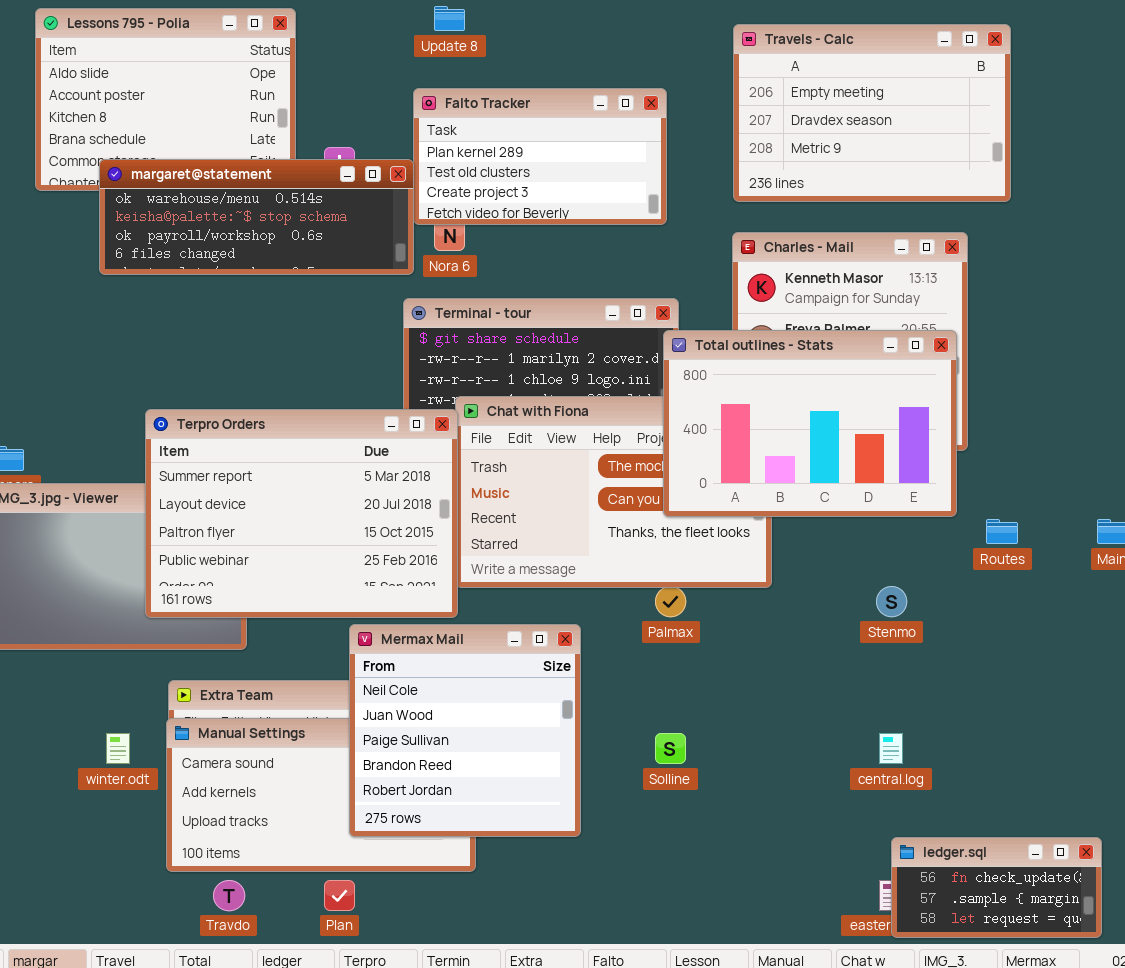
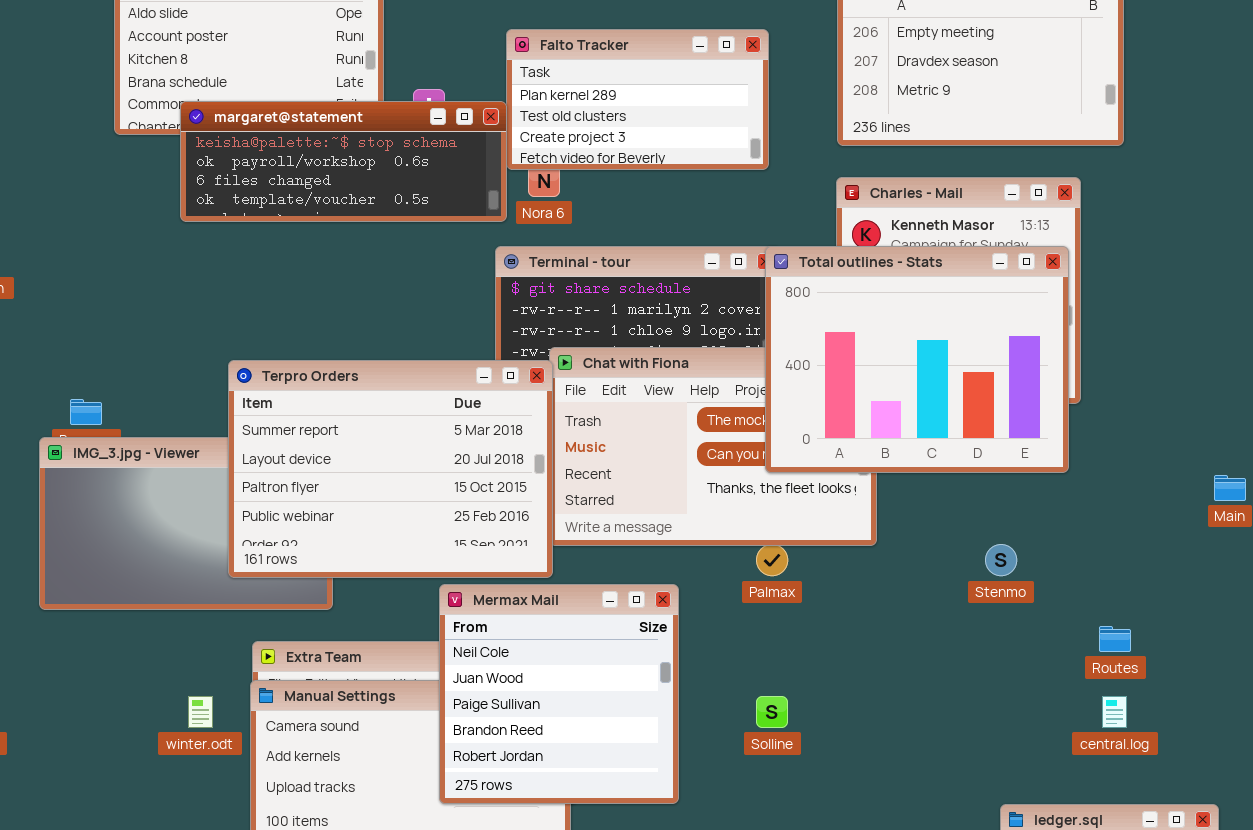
margaret@statement: [99,159,414,275] -> [180,101,507,222], scrolled down 1 row
Total outlines - Stats: [663,330,957,517] -> [765,246,1069,473], resized
Routes: [986,519,1018,544] -> [1099,626,1131,652], moved
central.log: [879,733,903,764] -> [1102,696,1127,728], moved

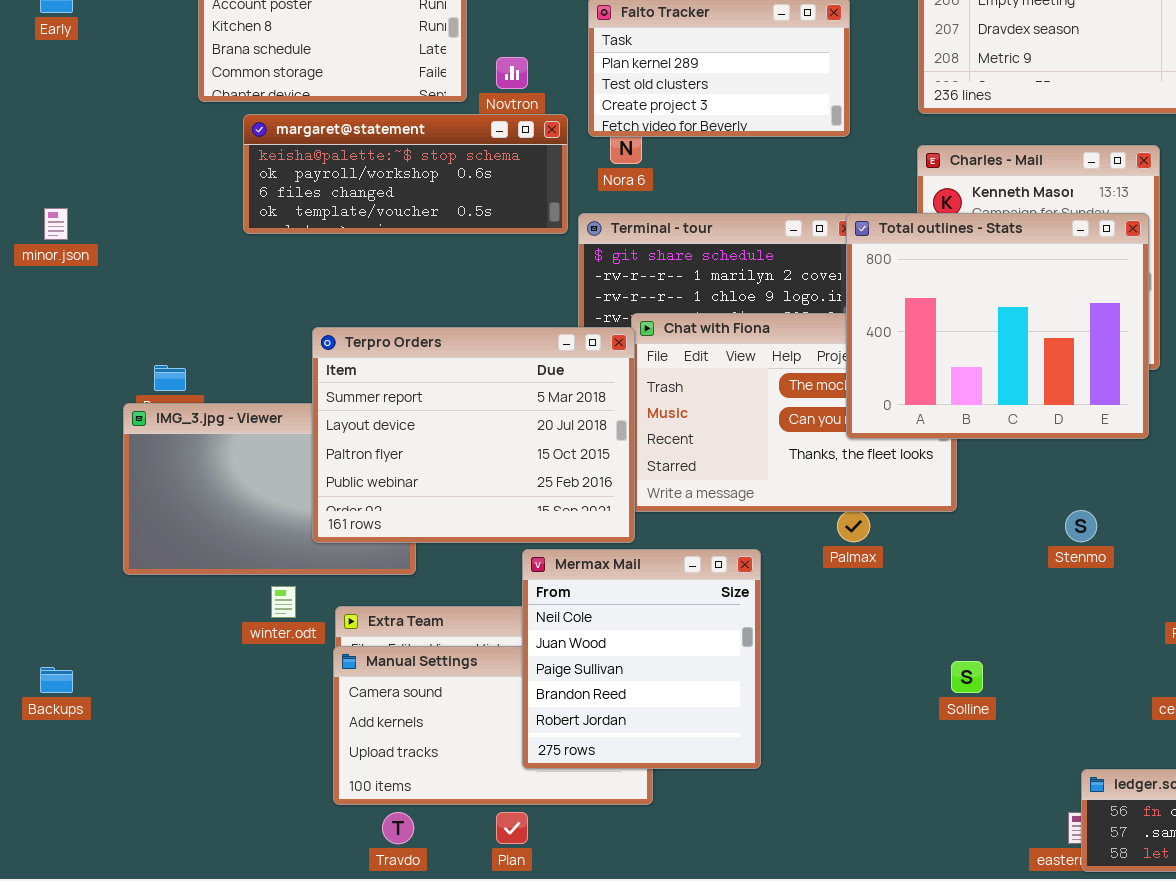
margaret@statement: [180,101,507,222] -> [243,114,568,234], moved
winter.odt: [188,696,213,728] -> [271,586,296,618], moved
Solline: [756,696,788,728] -> [951,661,983,693], moved

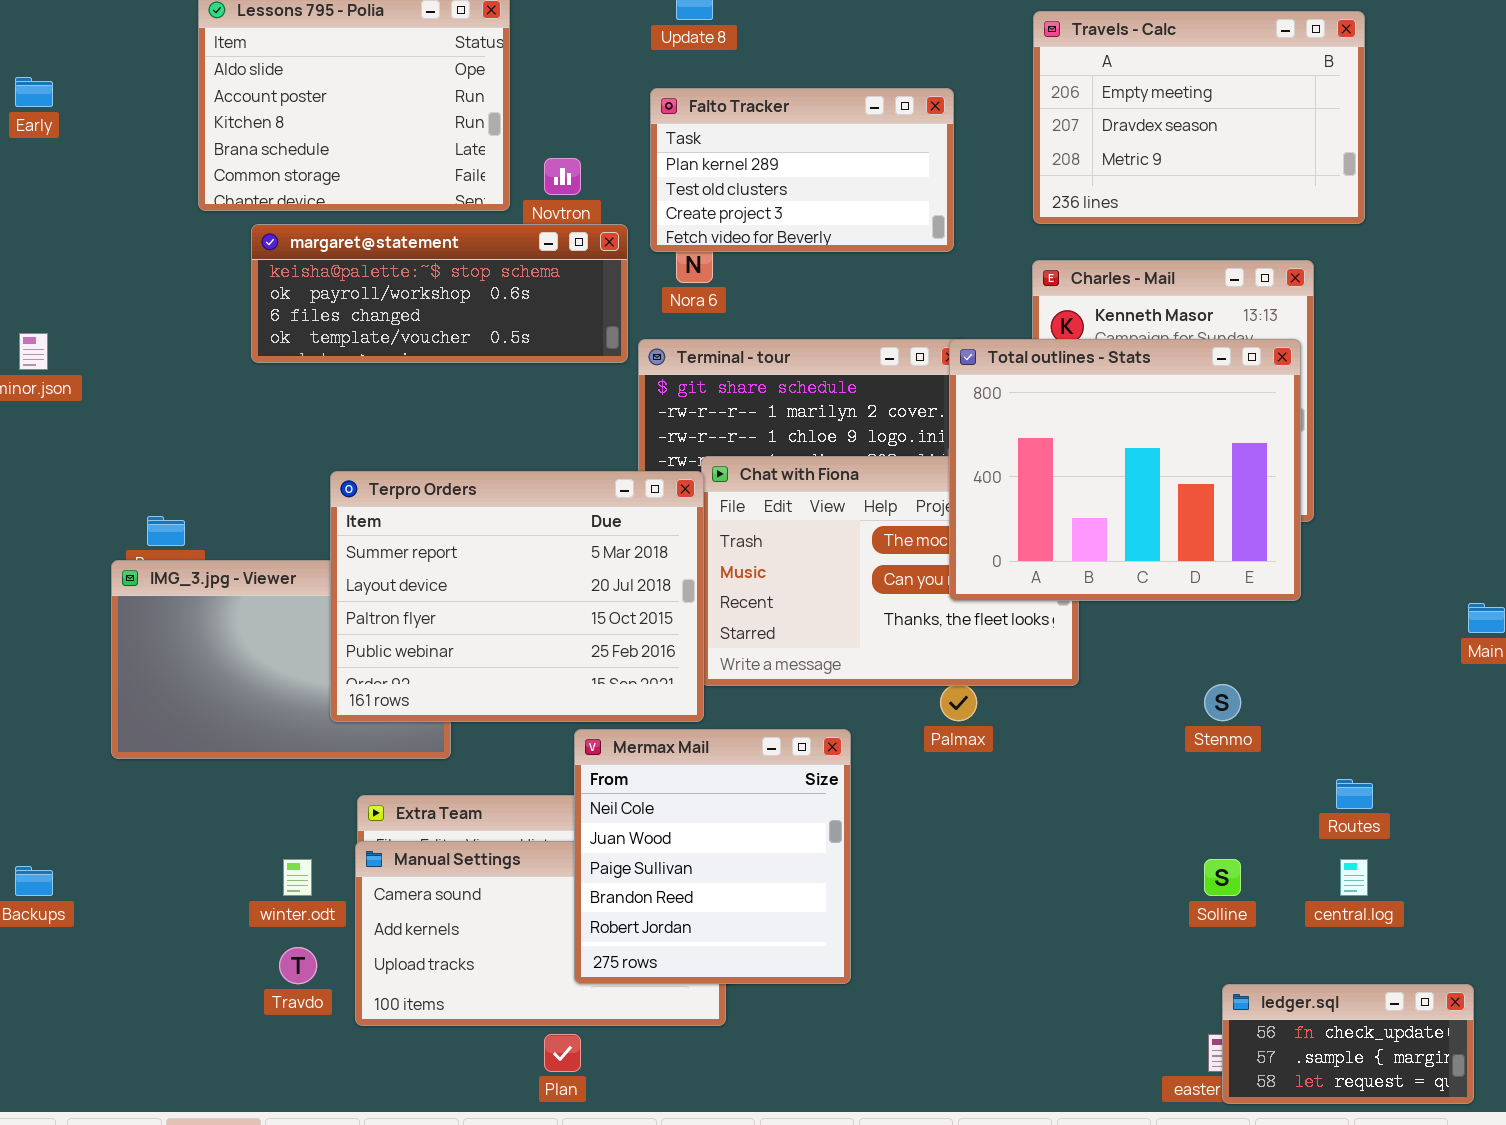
winter.odt: [271,586,296,618] -> [283,859,312,896], moved
Solline: [951,661,983,693] -> [1204,859,1241,896], moved
Travdo: [382,812,414,844] -> [279,947,317,984], moved

